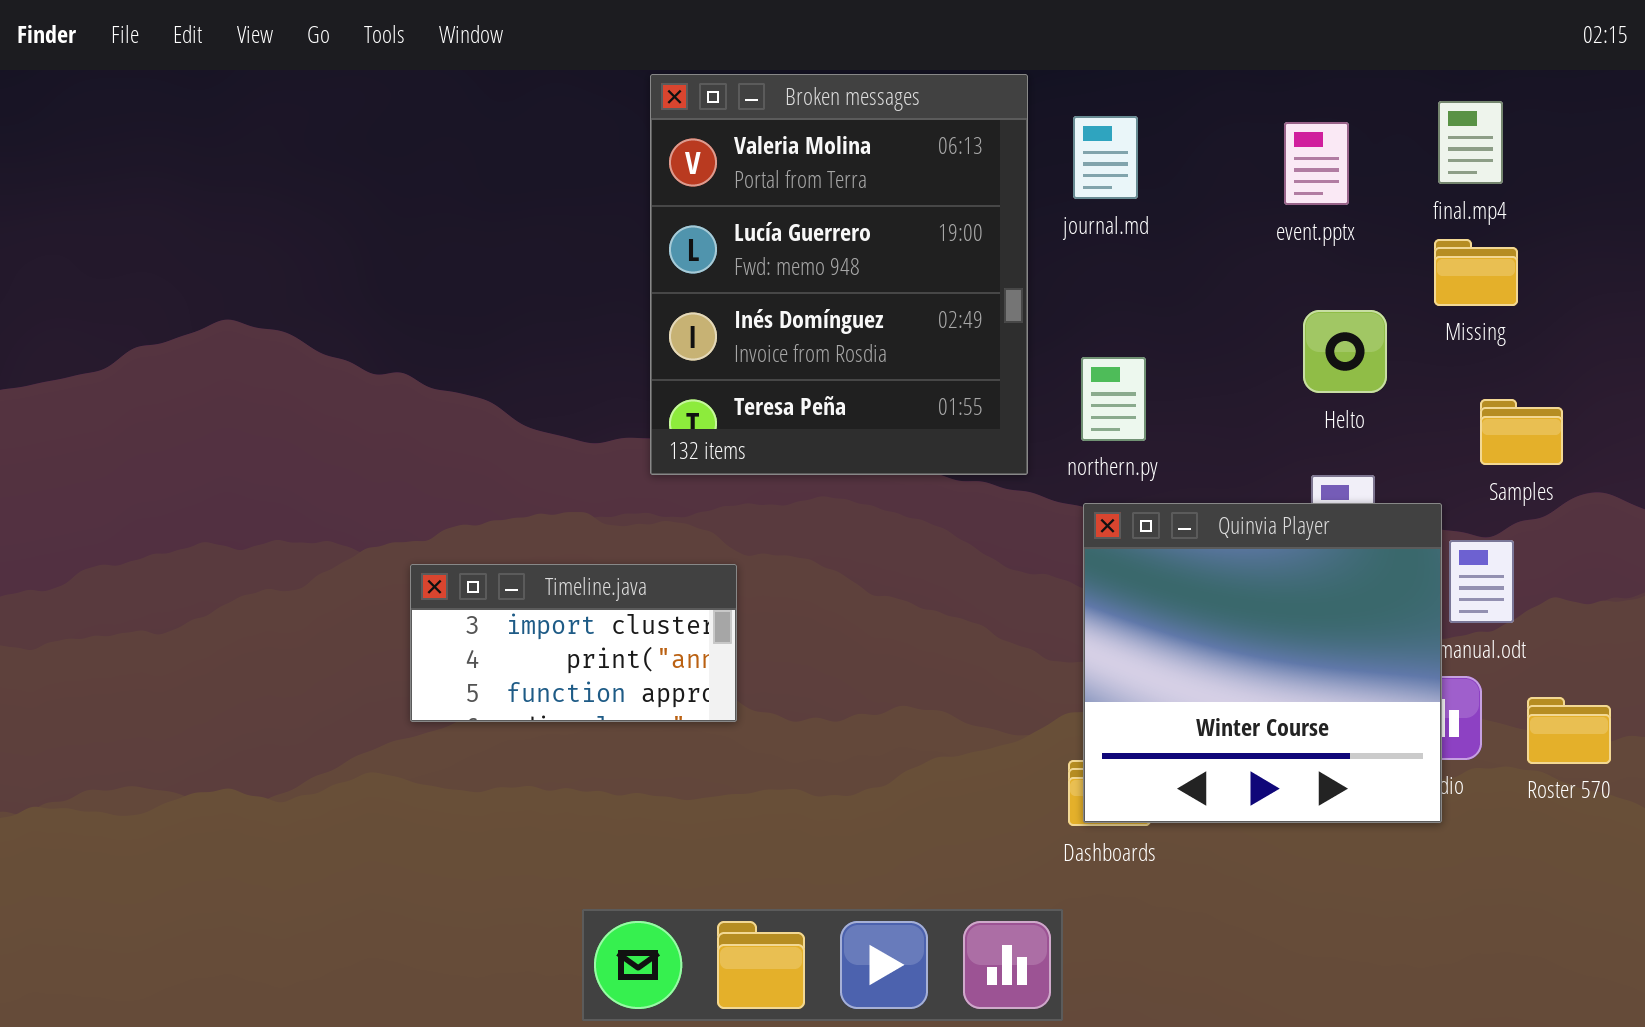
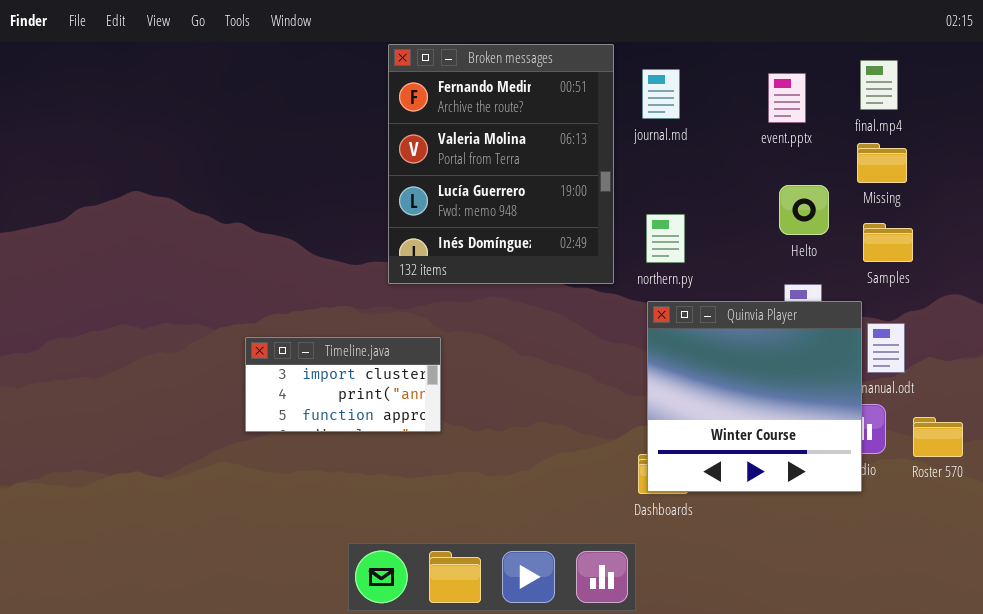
Broken messages: [650,74,1028,475] -> [388,44,614,284], scrolled up 1 row
Samples: [1480,399,1563,465] -> [863,223,913,262], moved

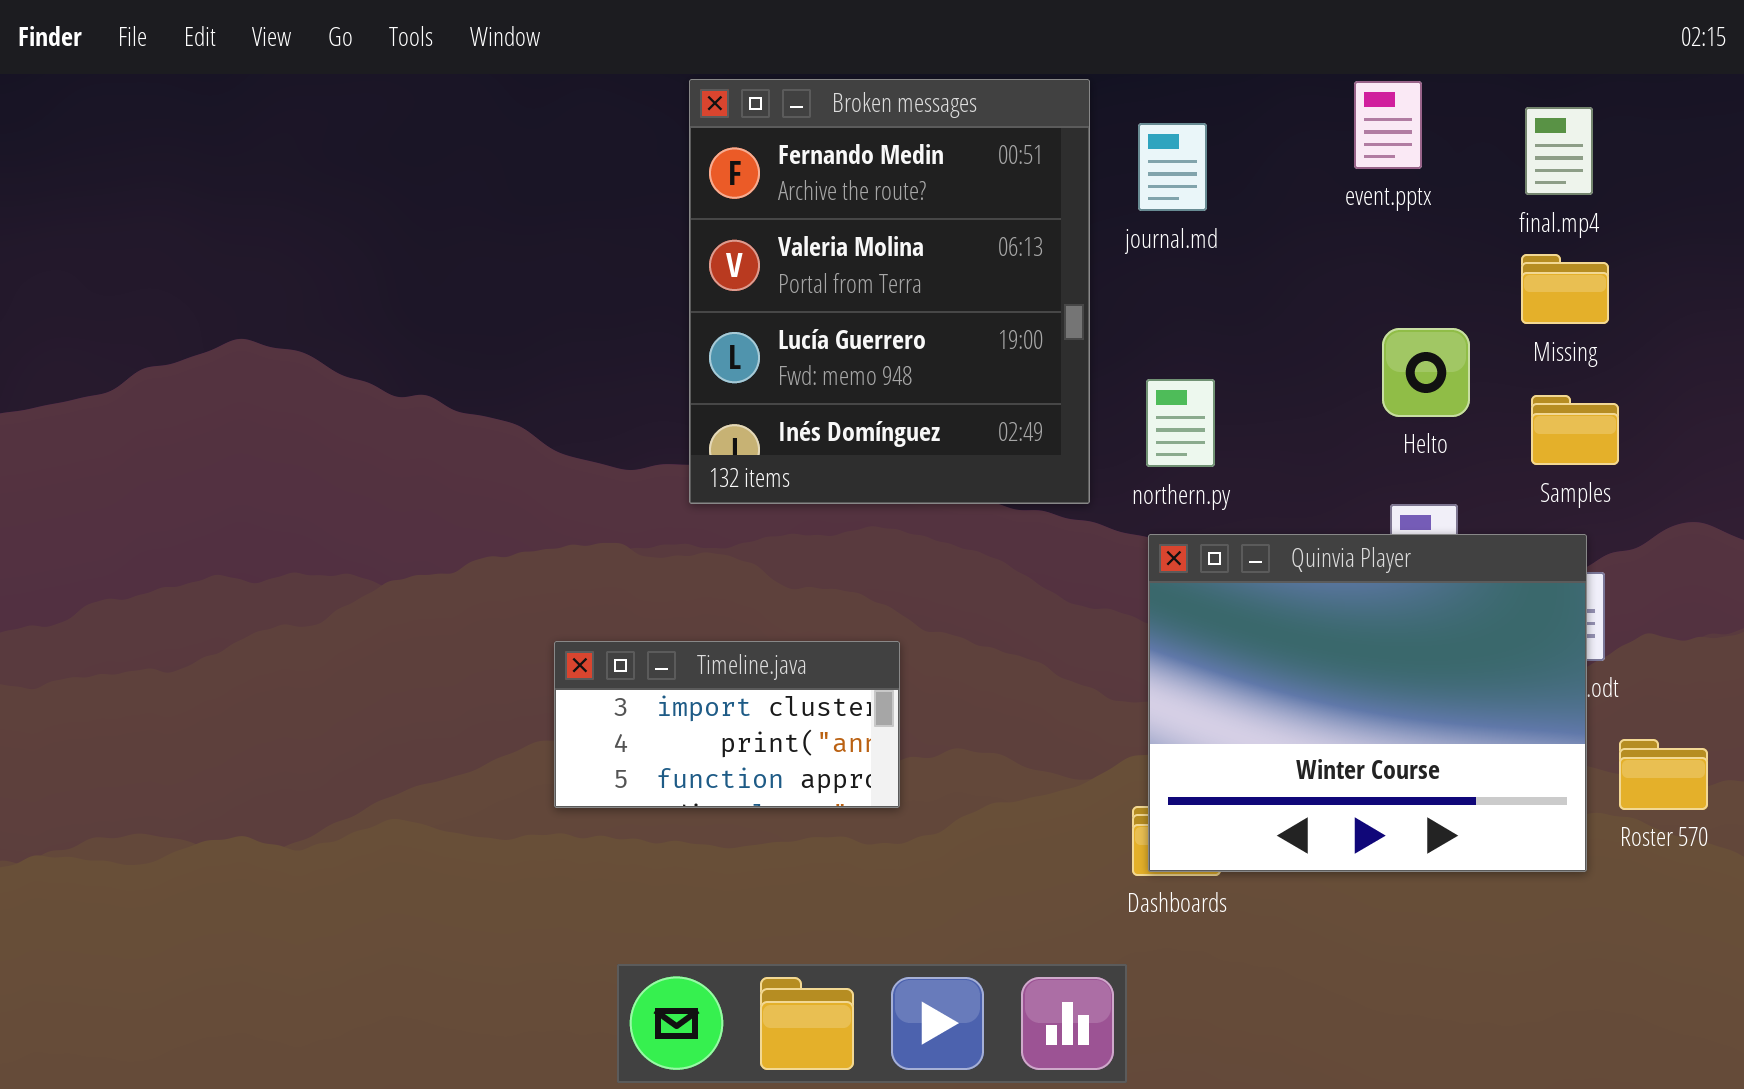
event.pptx: [768,73,806,123] -> [1354,81,1422,169], moved
Quinvia Player: [647,301,862,492] -> [1148,534,1587,872], resized
Timeline.java: [245,337,441,432] -> [554,641,900,808], moved

